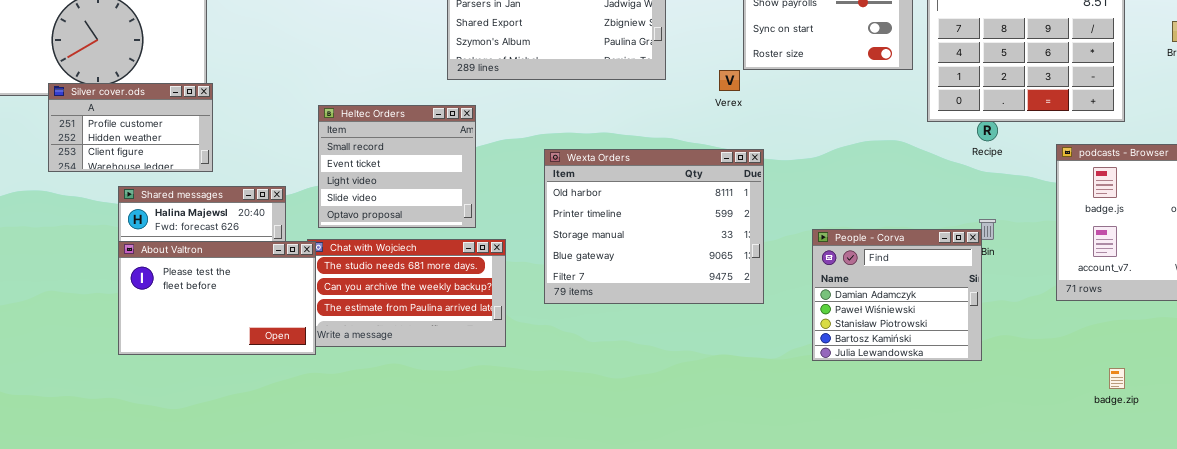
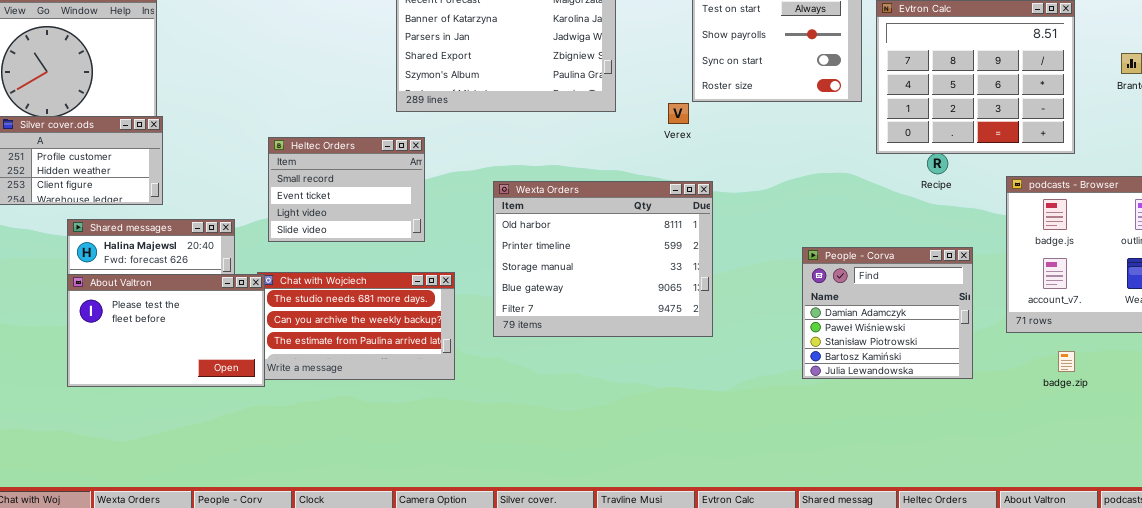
Heltec Orders: [318,105,476,228] -> [268,137,425,242], resized
People - Corva: [812,229,982,361] -> [802,247,973,379], moved
badge.zip: [1109,368,1125,389] -> [1058,351,1075,372], moved

